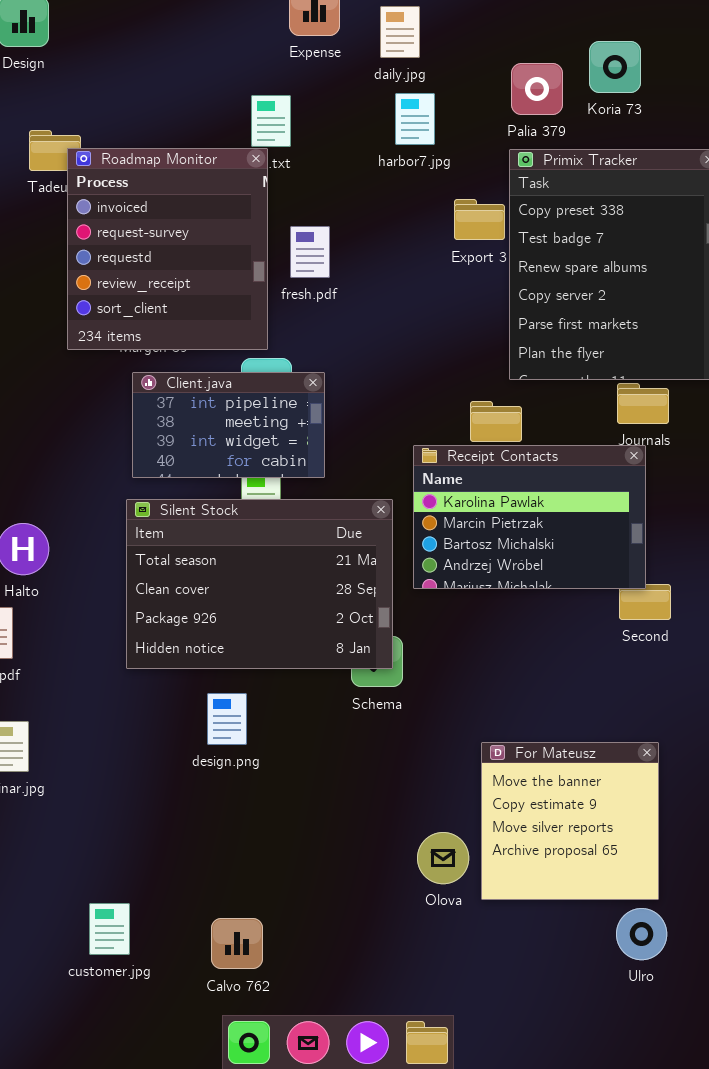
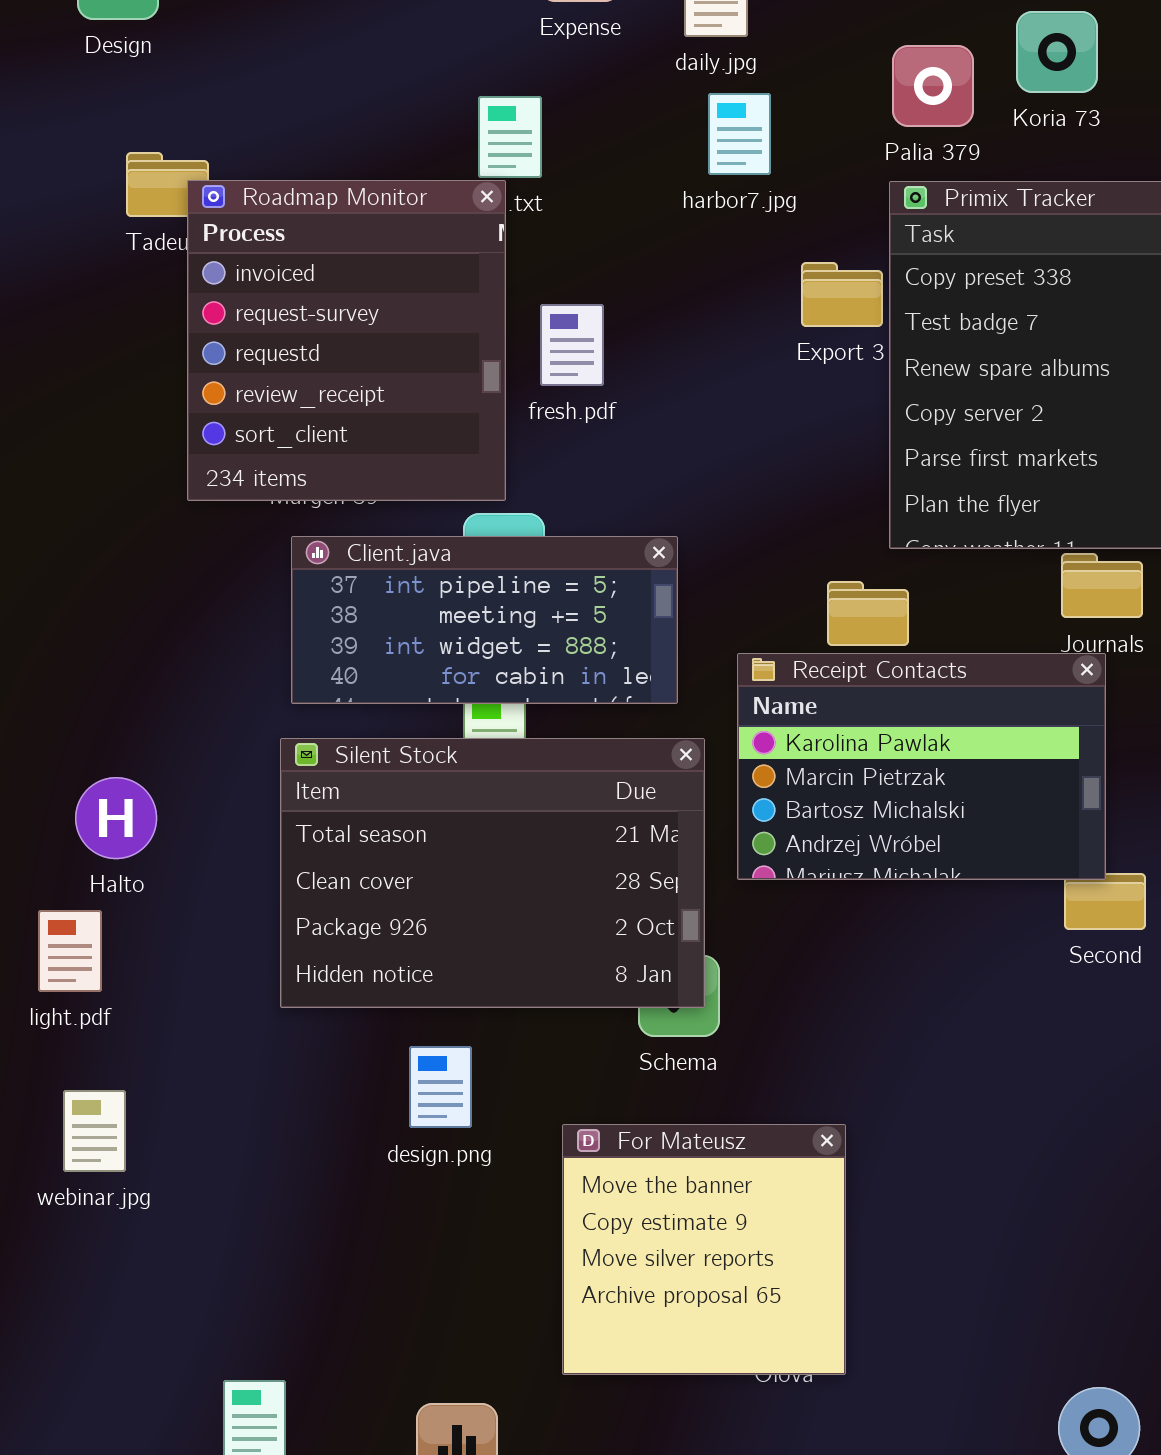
Client.java: [132,372,325,478] -> [291,536,678,704], resized
For Mateusz: [481,742,659,900] -> [562,1124,846,1375], moved

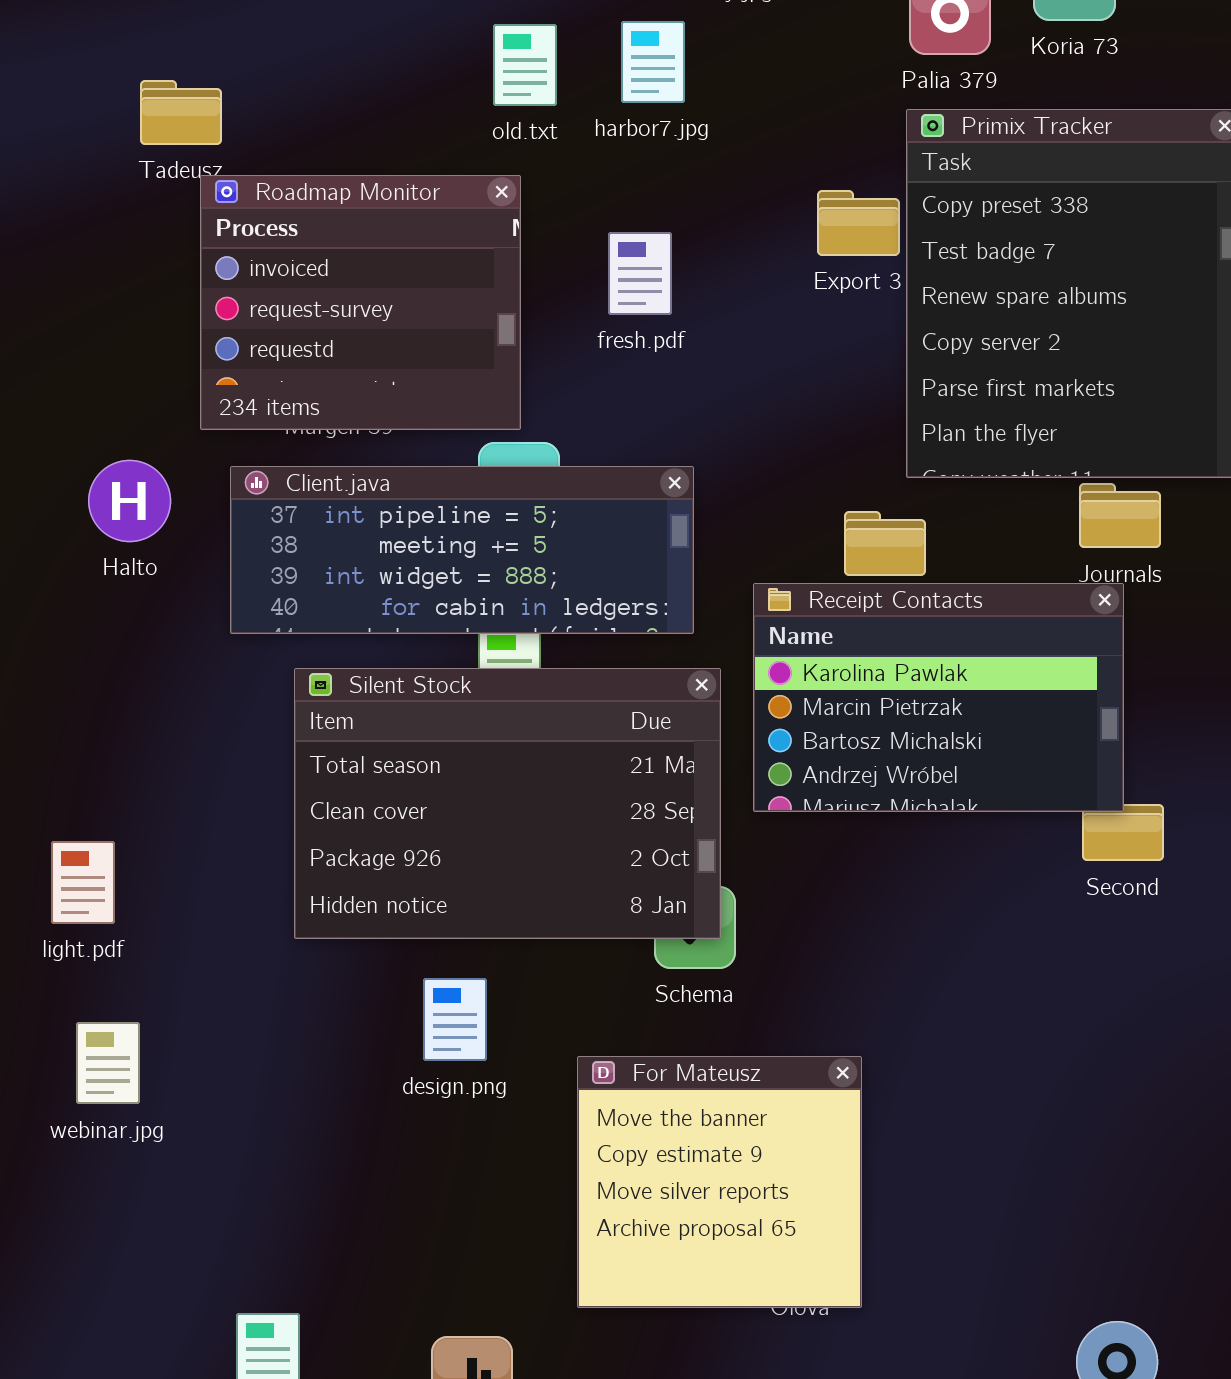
harbor7.jpg: [708,93,771,175] -> [621,21,685,103], moved
Roadmap Monitor: [187,180,506,501] -> [200,175,521,430], resized
fresh.pdf: [540,304,604,386] -> [608,232,672,315], moved
Client.java: [291,536,678,704] -> [230,466,694,634], resized
Halto: [75,777,157,859] -> [88,460,171,542], moved

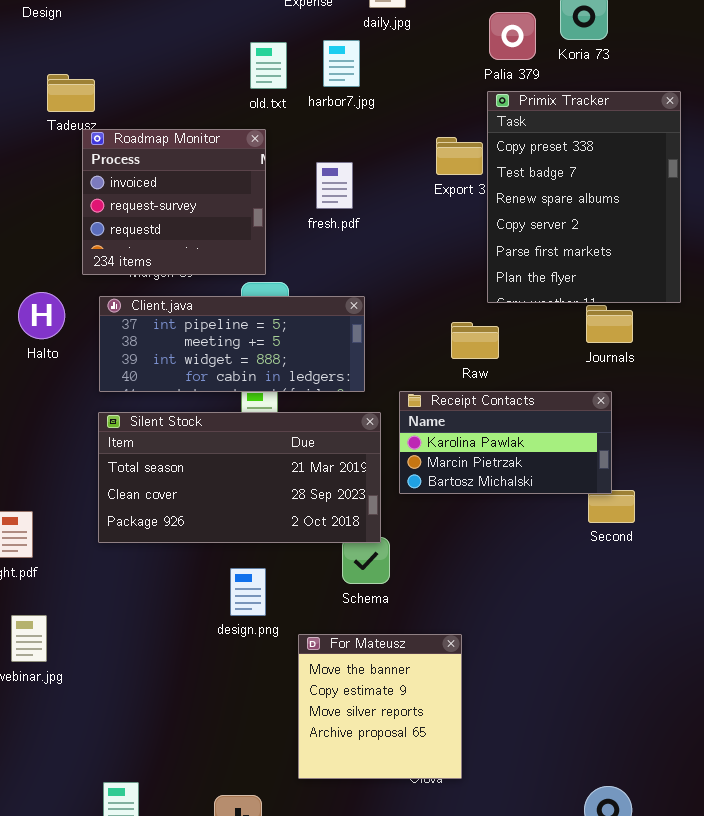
Receipt Contacts: [753,583,1124,812] -> [399,391,612,494], resized
Silent Stock: [294,668,721,939] -> [98,412,381,543], resized
design.png: [423,978,487,1061] -> [230,568,266,616], moved

